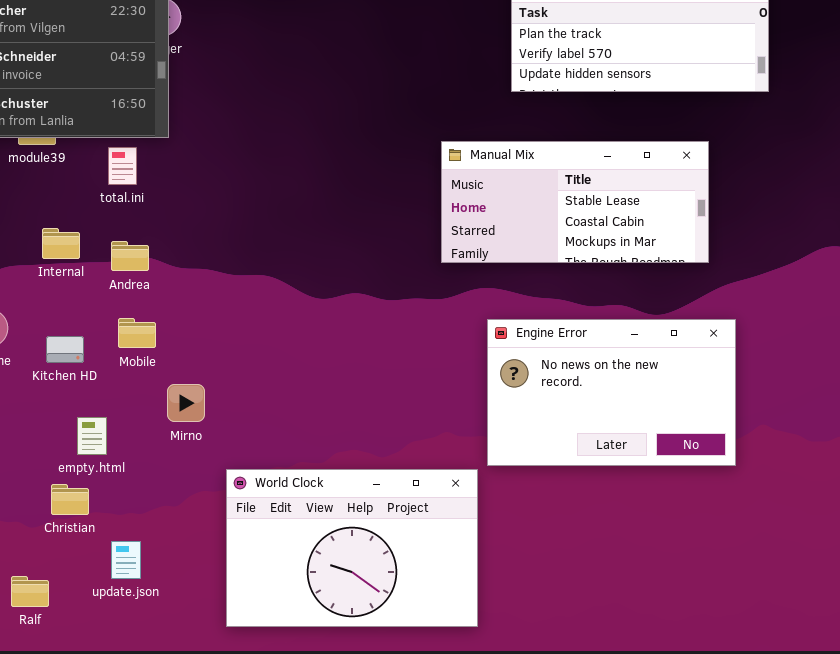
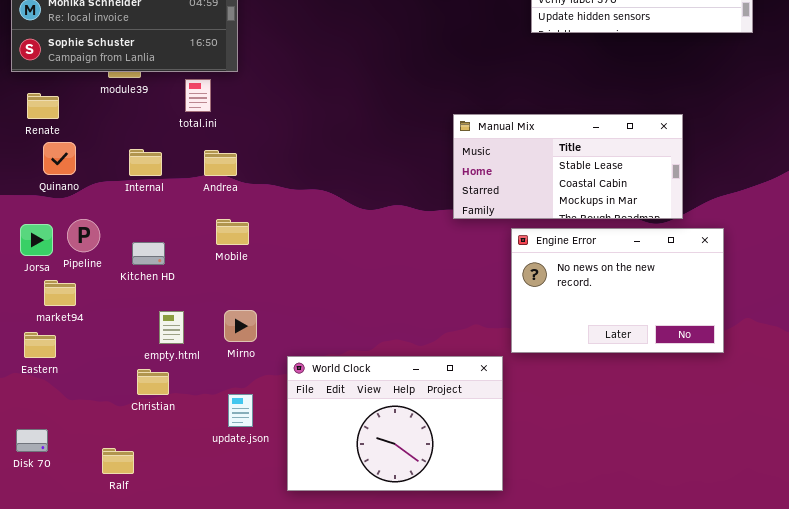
Manual Mix: [441,141,709,263] -> [453,114,683,219], moved
Andrea: [111,241,149,271] -> [204,150,237,176], moved
Mobile: [118,318,156,348] -> [216,219,249,245], moved
Mirno: [167,384,205,422] -> [224,310,257,342], moved
update.json: [111,541,141,579] -> [228,394,253,427], moved

